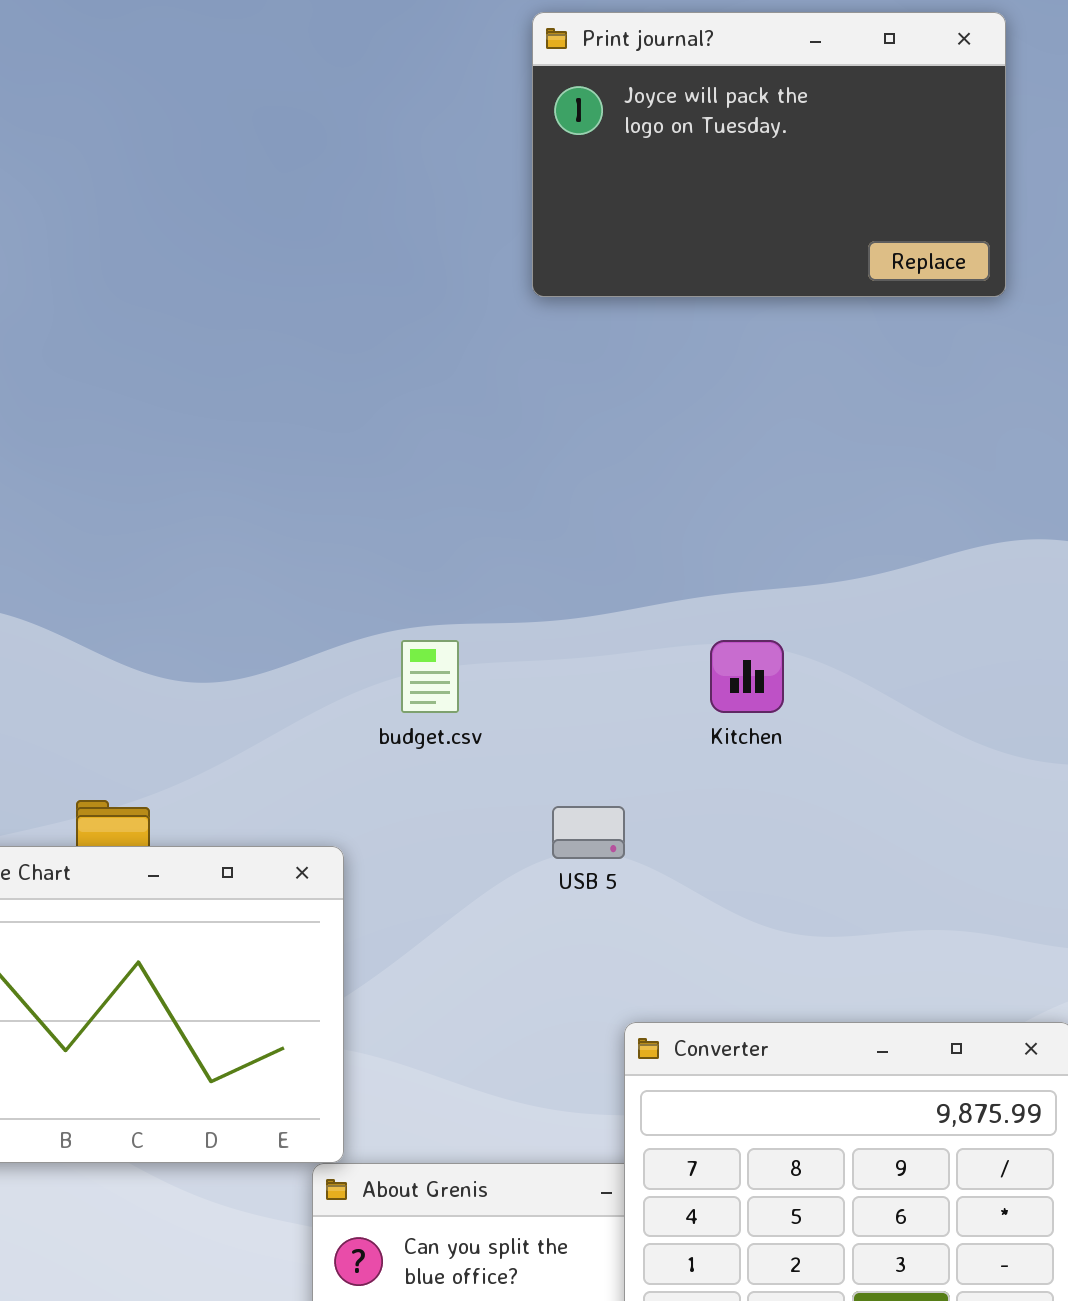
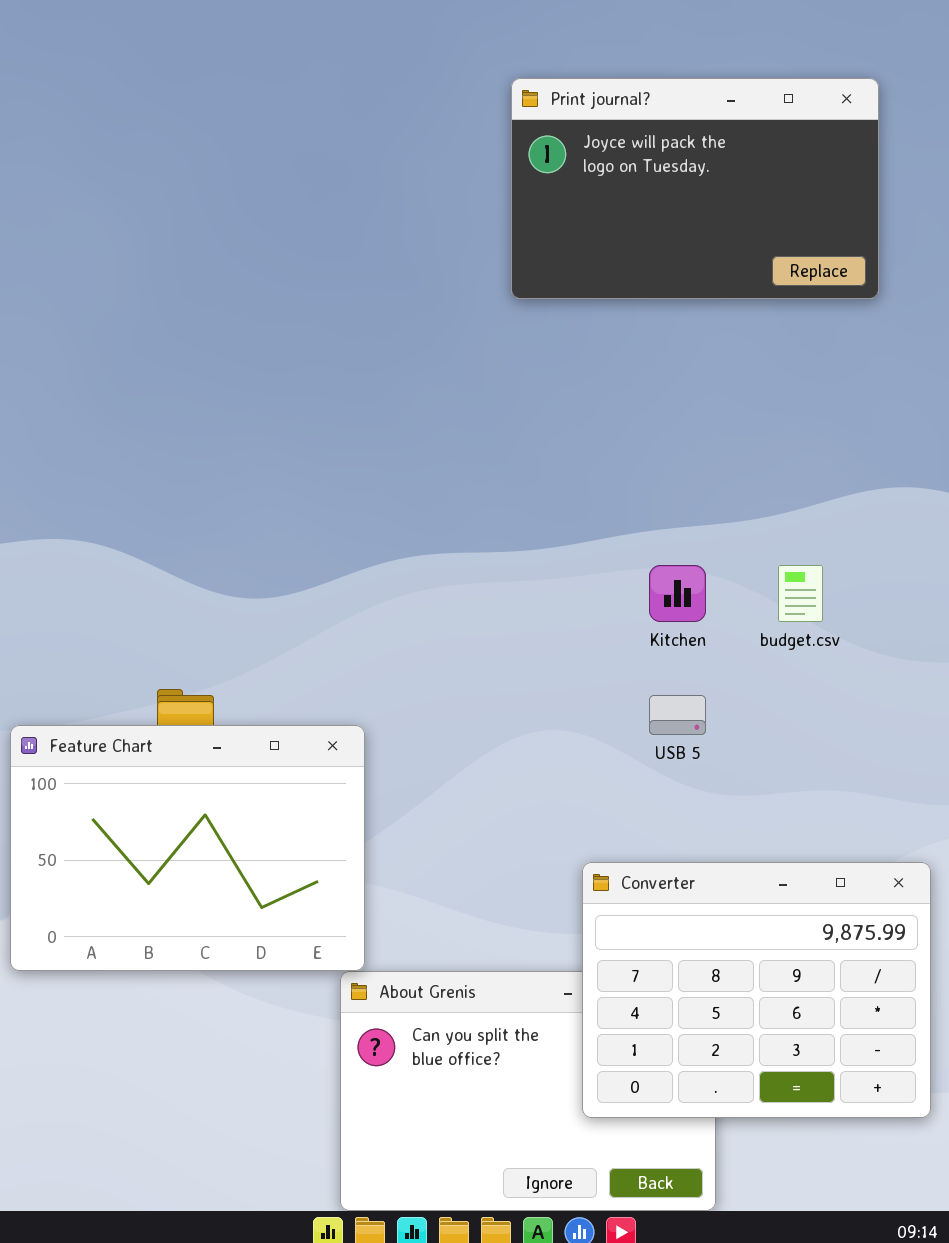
budget.csv: [401,640,459,713] -> [778,565,823,622], moved
USB 5: [552,806,625,859] -> [649,695,706,735], moved

